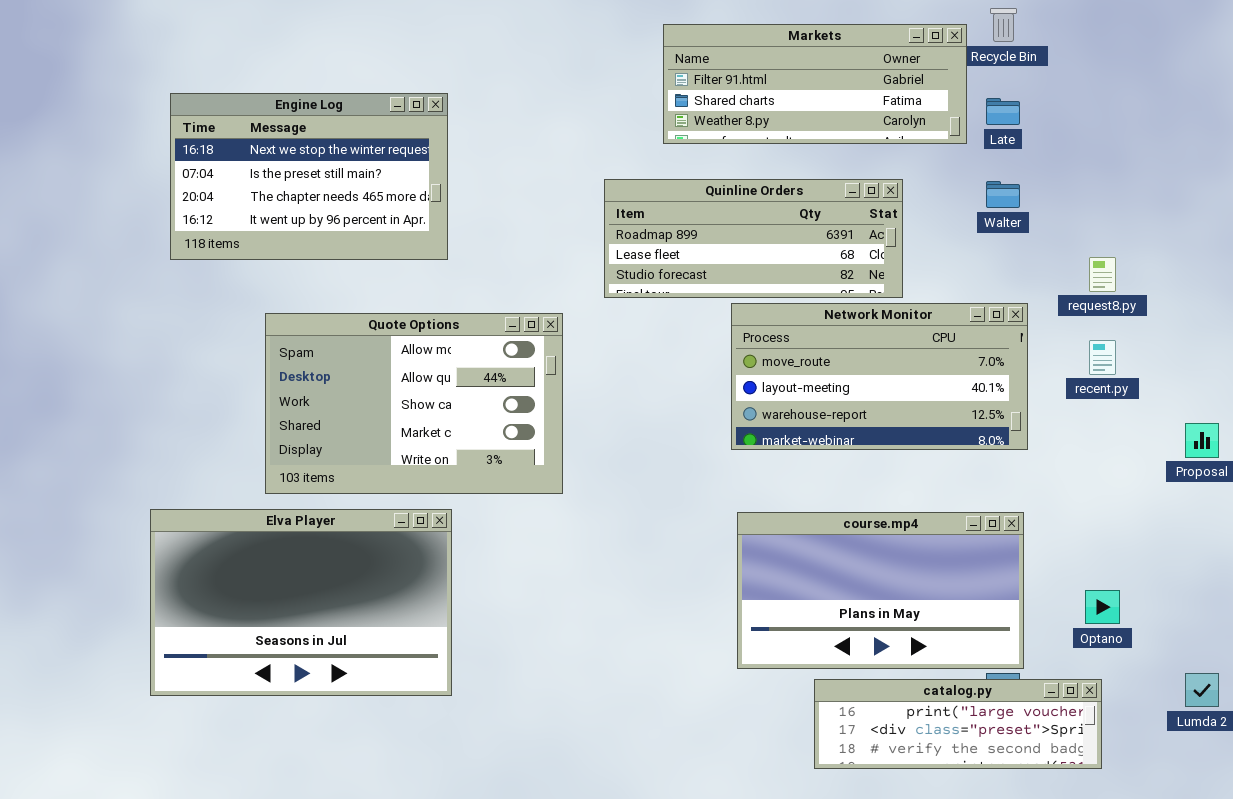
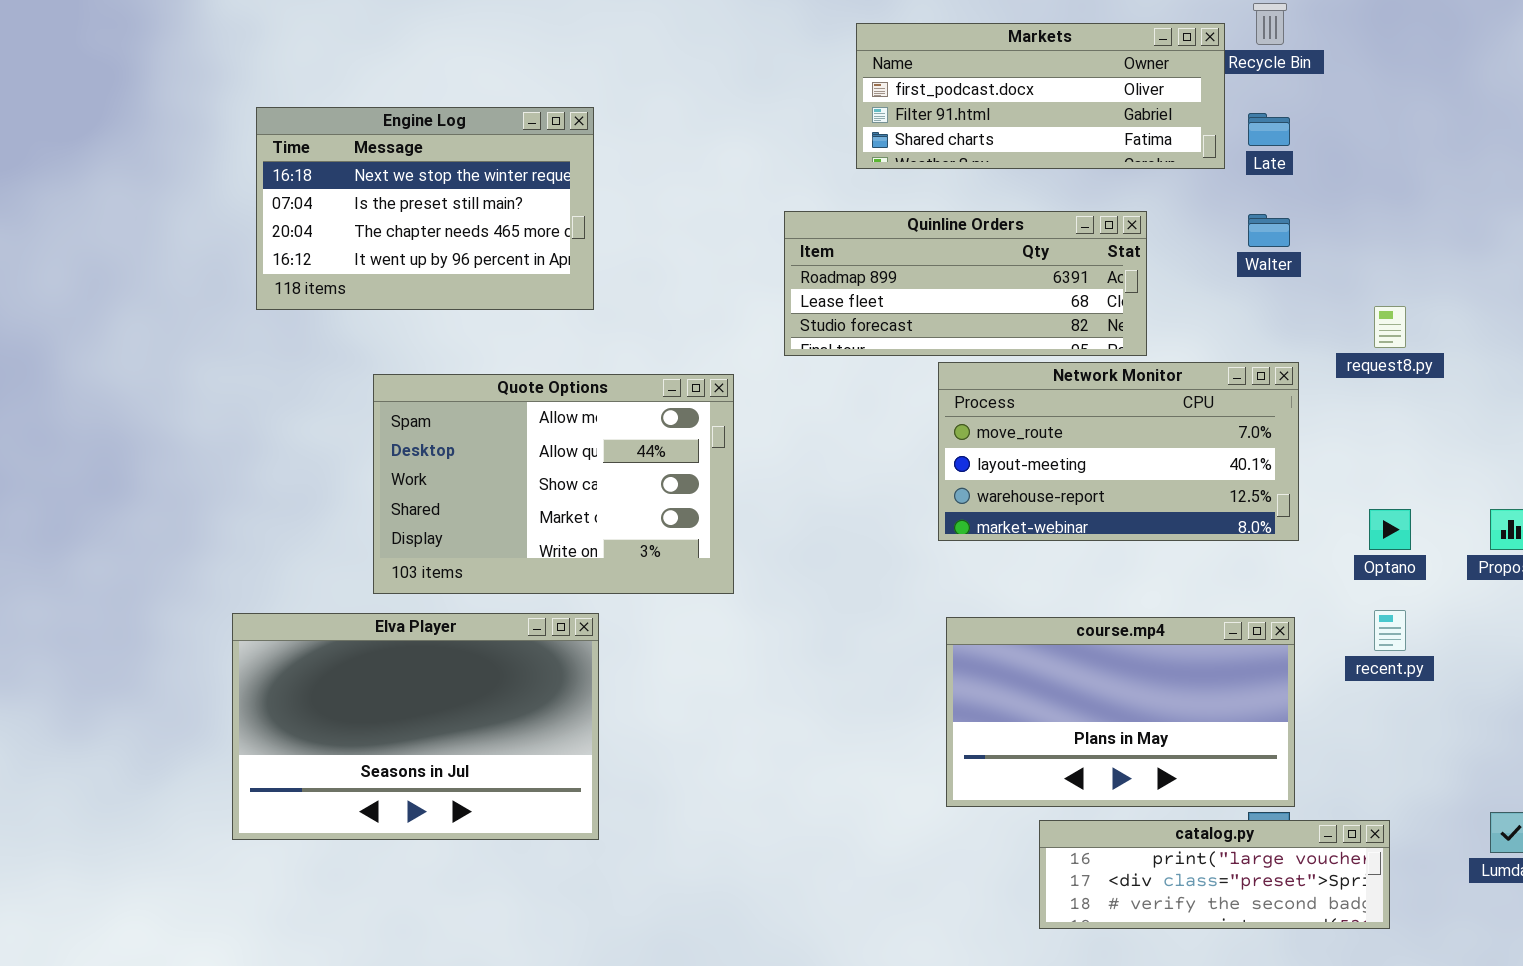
Markets: [663,24,967,144] -> [856,23,1225,169], scrolled up 1 row
recent.py: [1089,340,1116,375] -> [1374,610,1406,651], moved
Optano: [1085,590,1120,624] -> [1369,509,1411,550], moved

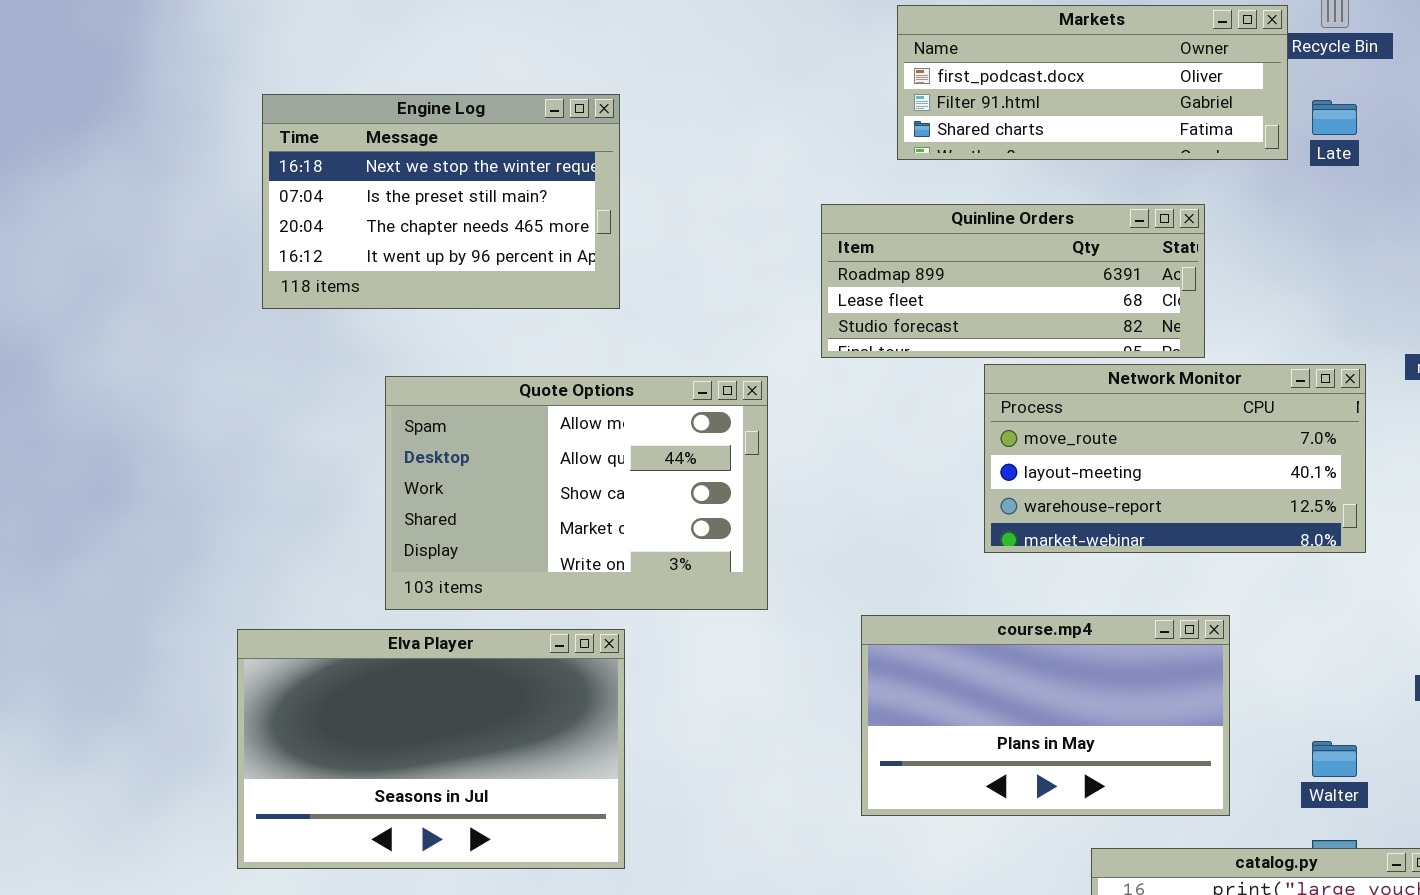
Walter: [1248,214,1290,247] -> [1312,741,1357,777], moved
course.mp4: [946,617,1295,807] -> [861,615,1230,816], moved

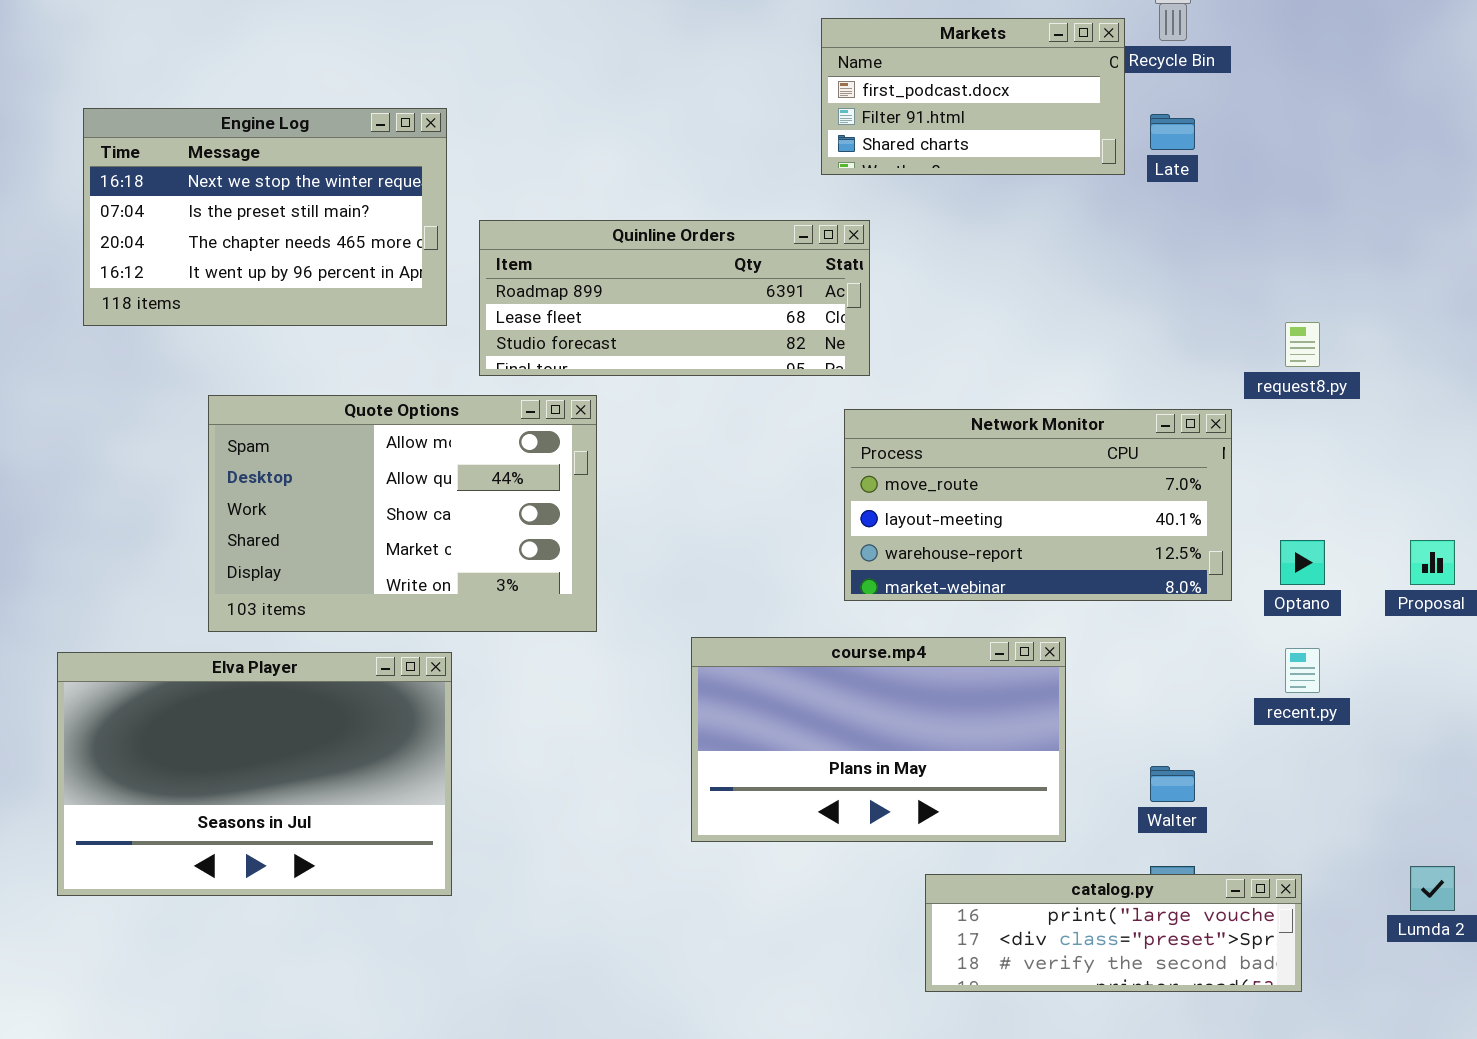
Markets: [897,5,1288,160] -> [821,18,1125,175], resized
Quinline Orders: [821,204,1205,358] -> [479,220,870,376], moved
Network Monitor: [984,364,1366,553] -> [844,409,1232,601], moved

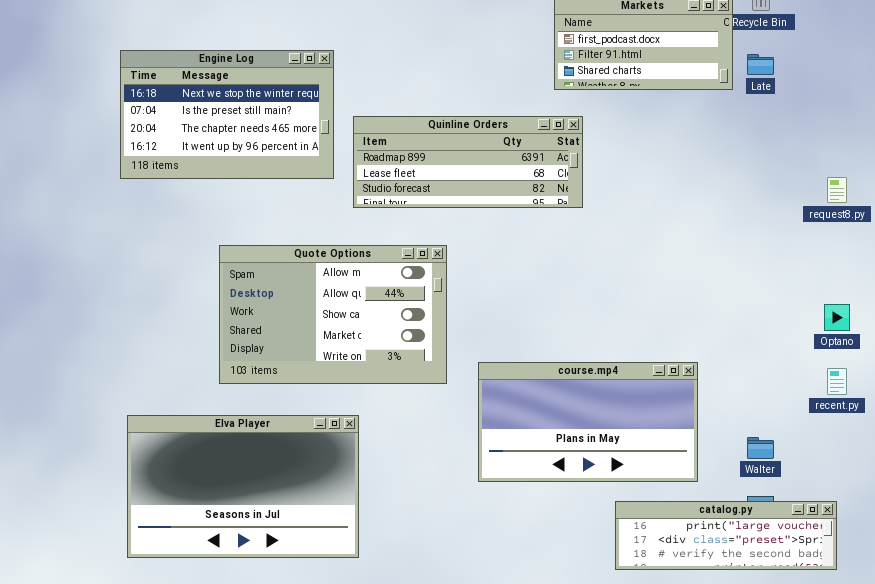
Quote Options: [208,395,597,632] -> [219,245,447,384], moved
Network Monitor: [844,409,1232,601] -> none, closed
Elva Player: [57,652,452,896] -> [127,415,359,558], moved

